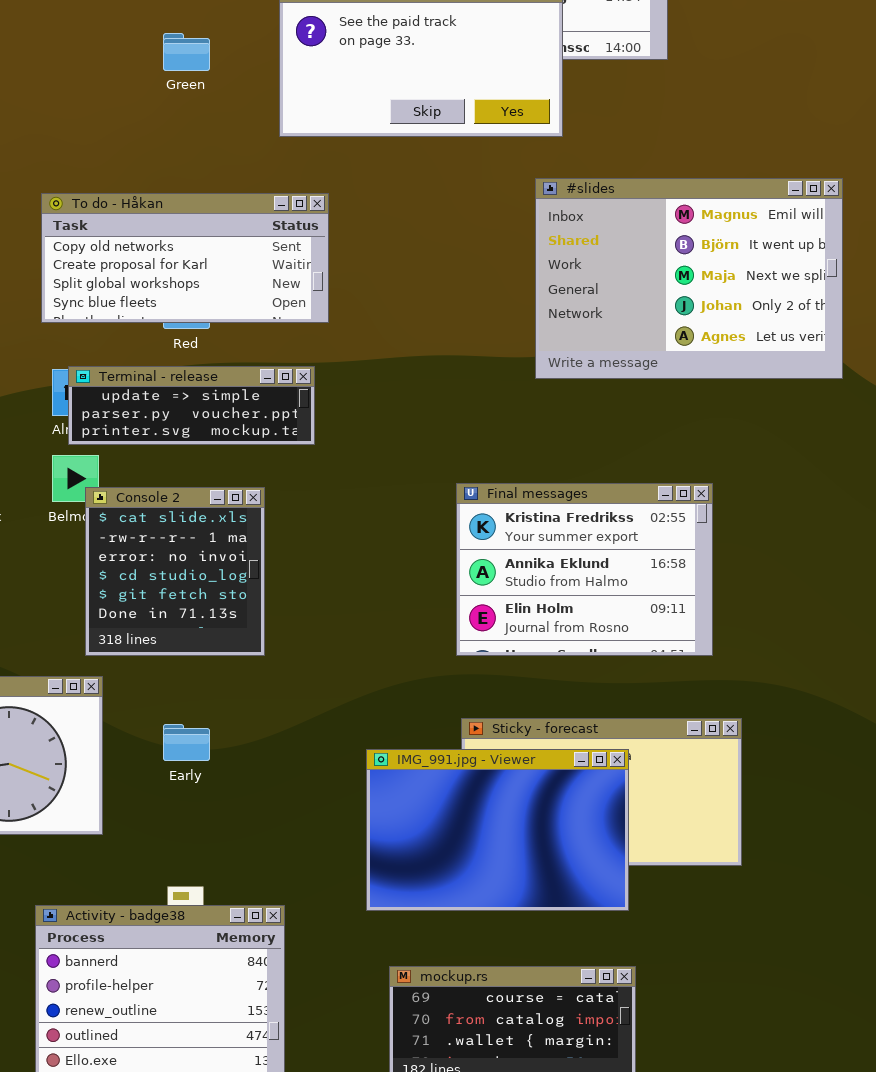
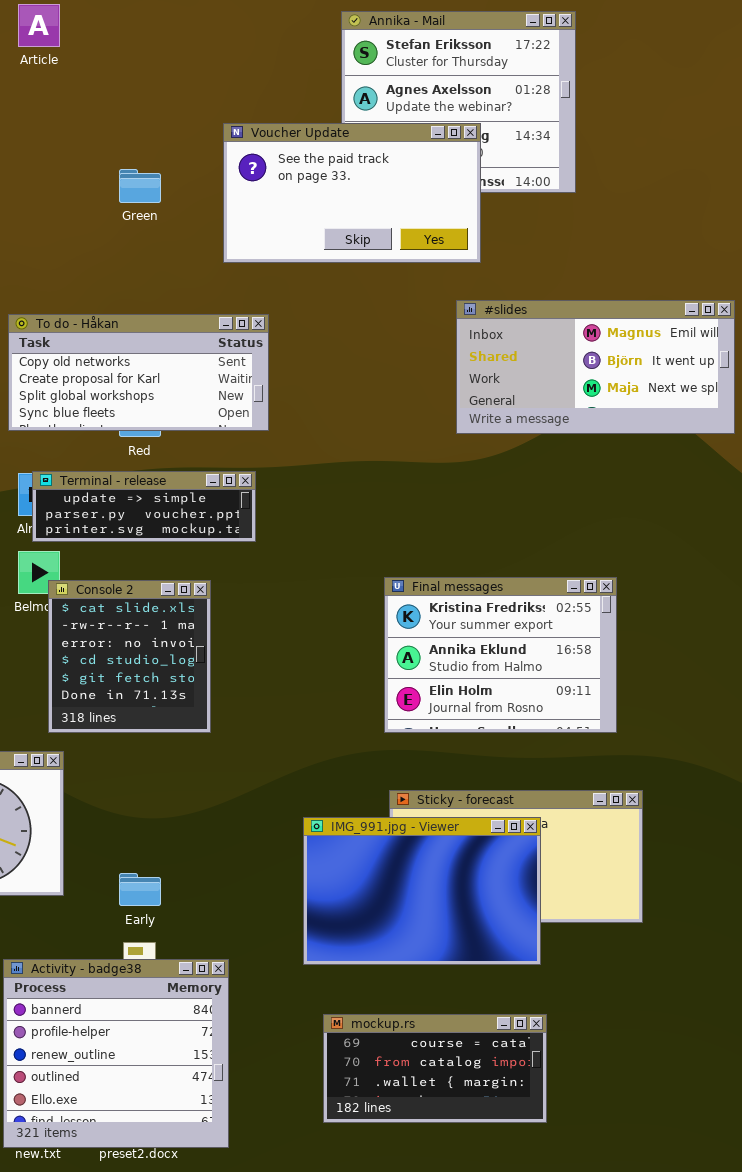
#slides: [535,178,843,379] -> [456,300,735,434], resized
Early: [163,724,210,761] -> [119,873,161,906], moved

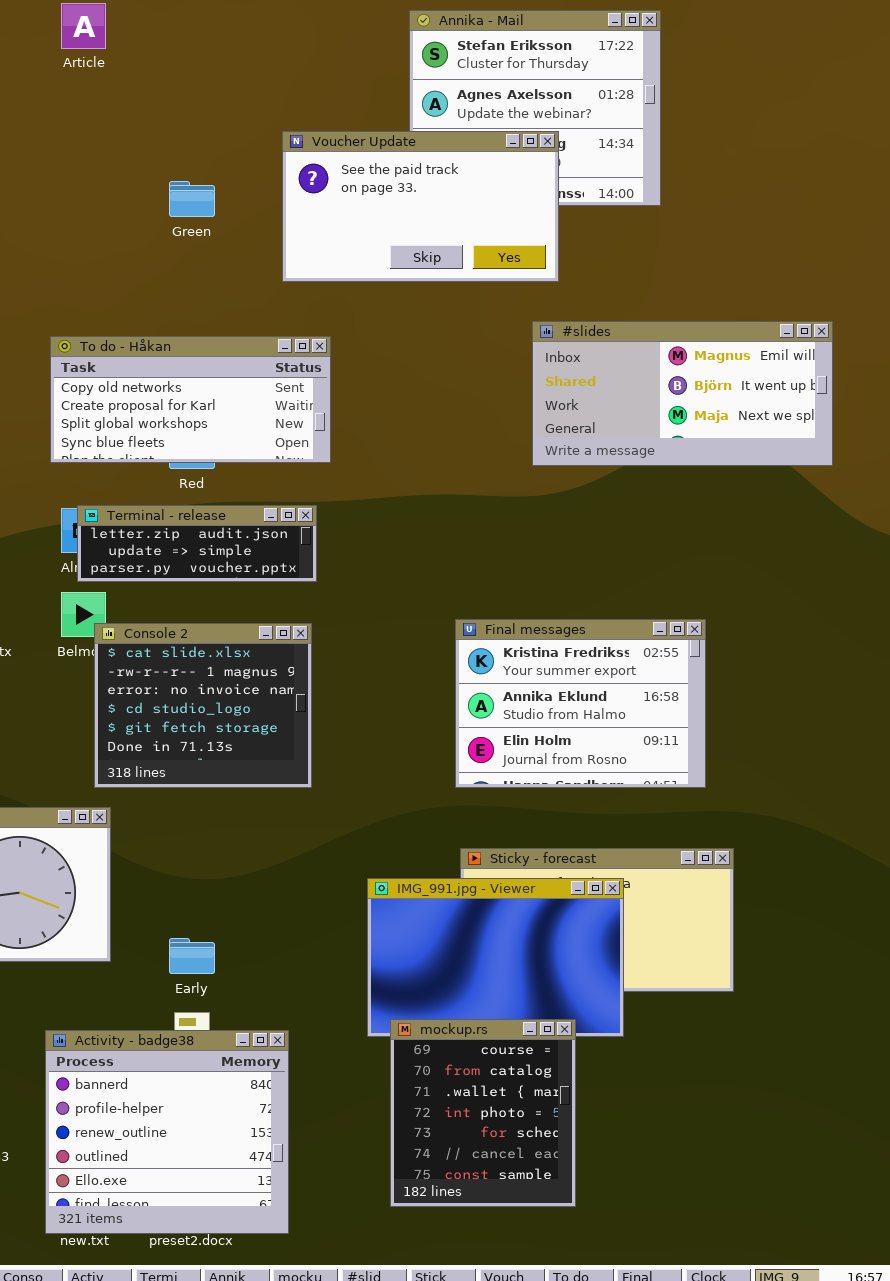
Terminal - release: [32,471,256,542] -> [77,505,317,582], scrolled up 1 row
Console 2: [48,580,211,733] -> [94,623,312,788], resized
mockup.rs: [323,1014,547,1123] -> [390,1019,576,1207], resized

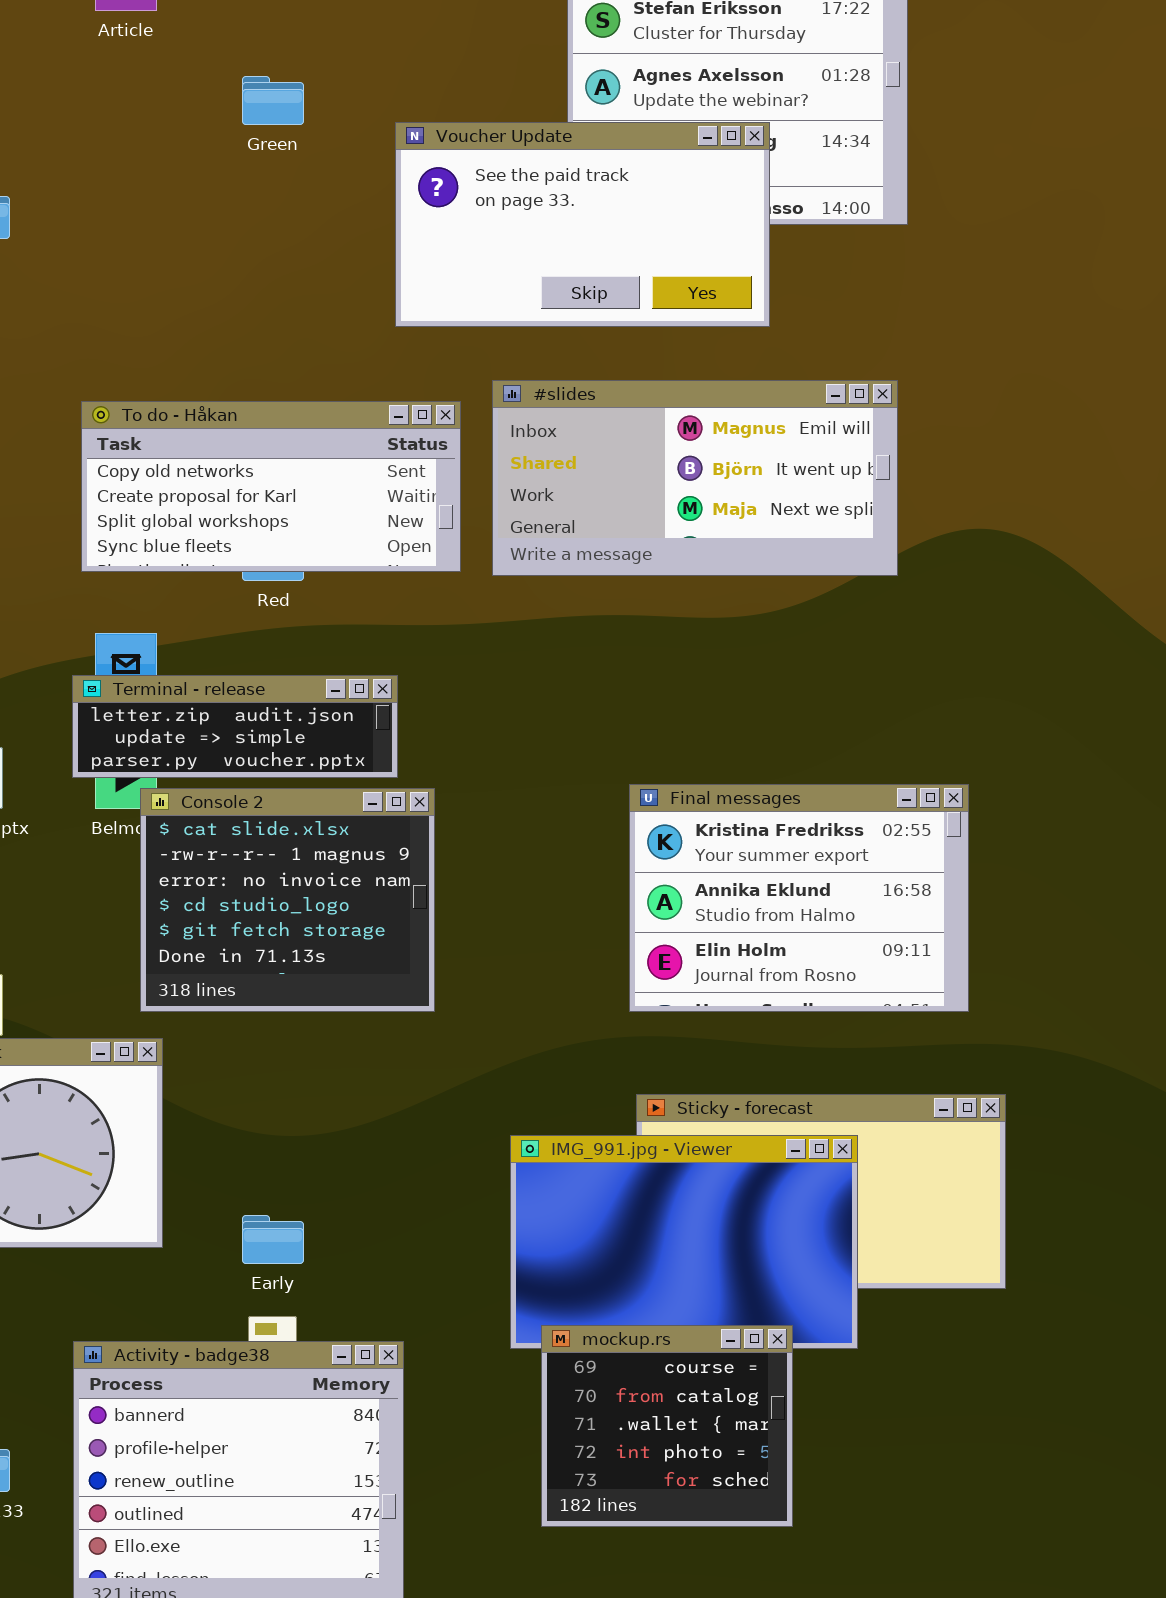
Green: [169,181,215,217] -> [242,76,304,125], moved
#slides: [532,321,833,466] -> [492,380,898,576], moved
Terminal - release: [77,505,317,582] -> [72,675,398,778], moved
mockup.rs: [390,1019,576,1207] -> [541,1325,793,1527], resized

